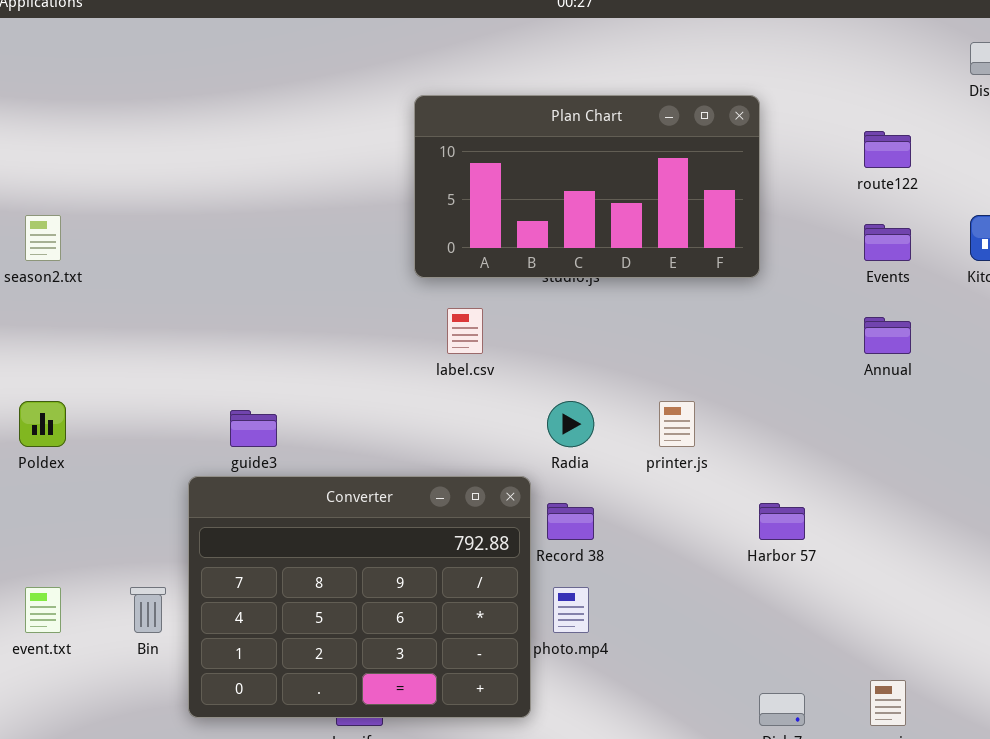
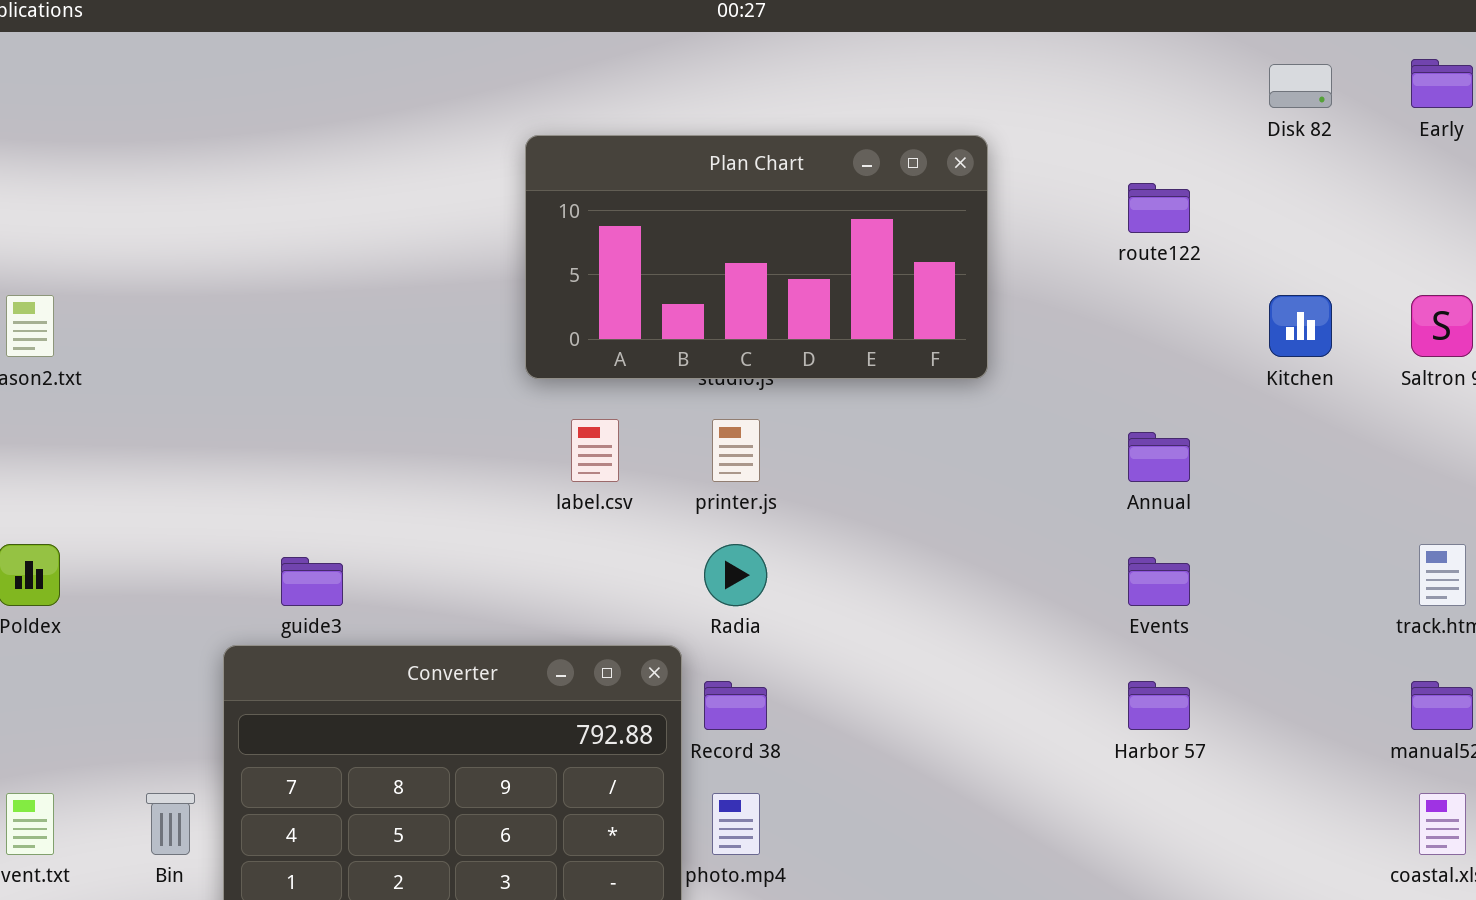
Events: [864,224,911,261] -> [1128,557,1190,606], moved
printer.js: [659,401,695,447] -> [712,419,760,482], moved
Harbor 57: [759,503,805,540] -> [1128,681,1190,730], moved

